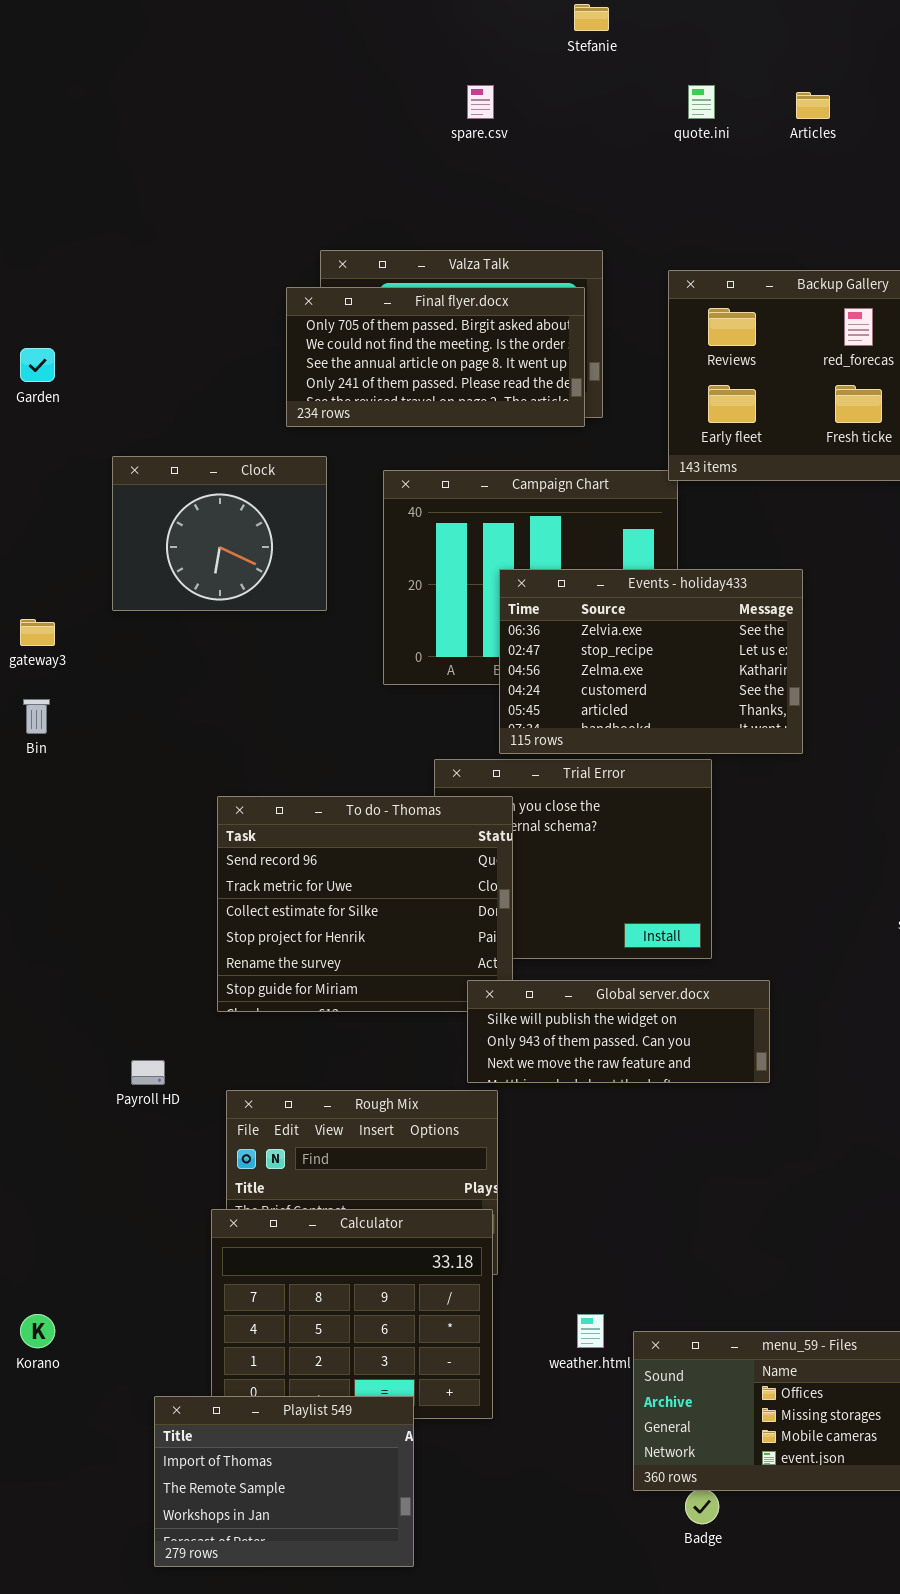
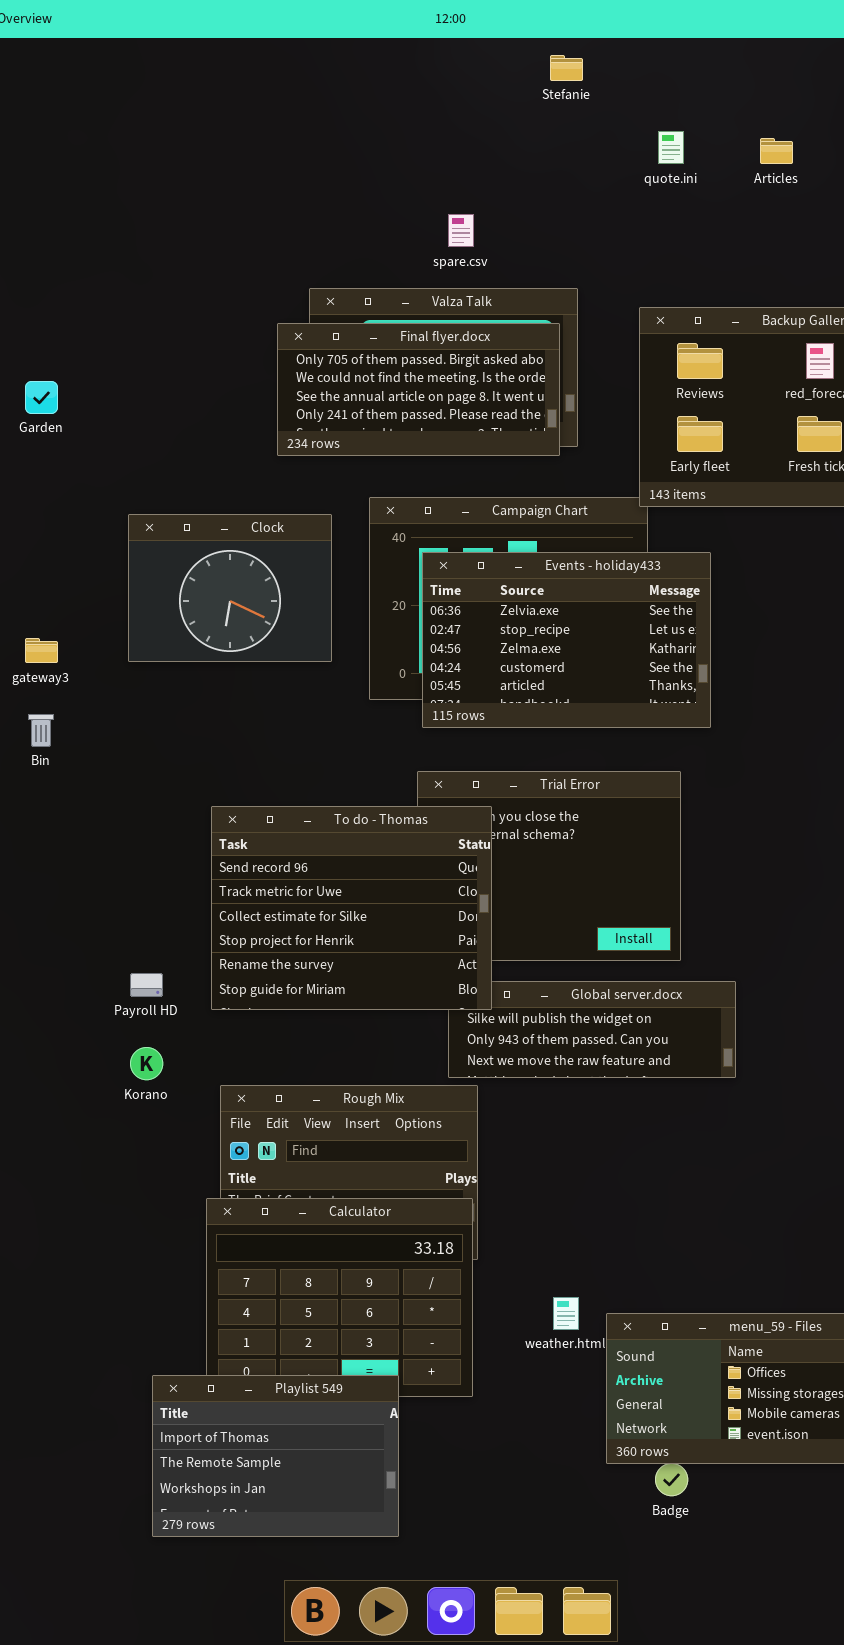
spare.csv: [467,85,494,119] -> [448,214,474,247], moved
Clock: [112,456,327,611] -> [128,514,332,662], moved
Events - holiday433: [499,569,803,754] -> [422,552,711,728], moved
To do - Thomas: [217,796,513,1012] -> [211,806,492,1010], raised
Payroll HD: [131,1060,165,1085] -> [130,973,163,997], moved
Korano: [20,1314,55,1348] -> [130,1047,163,1080], moved

